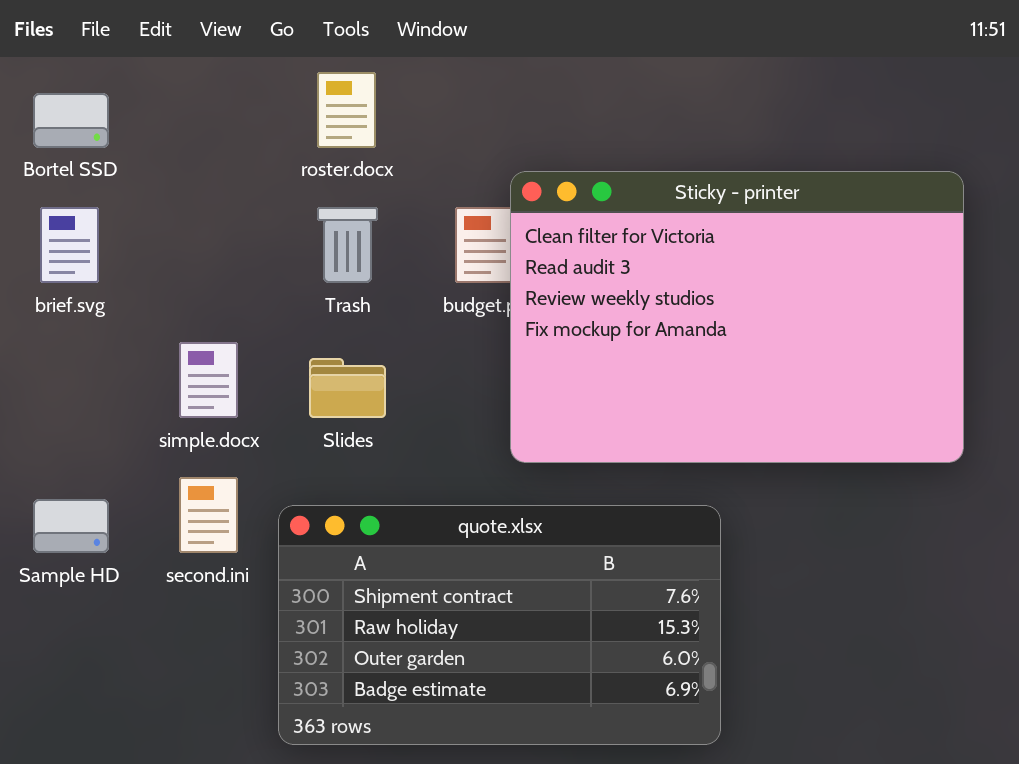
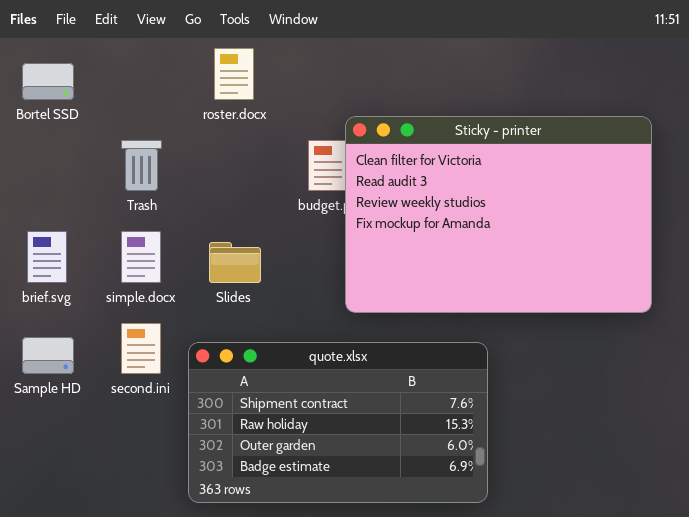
brief.svg: [40,207,99,283] -> [27,231,67,283], moved
Trash: [317,207,378,283] -> [121,140,162,191], moved

